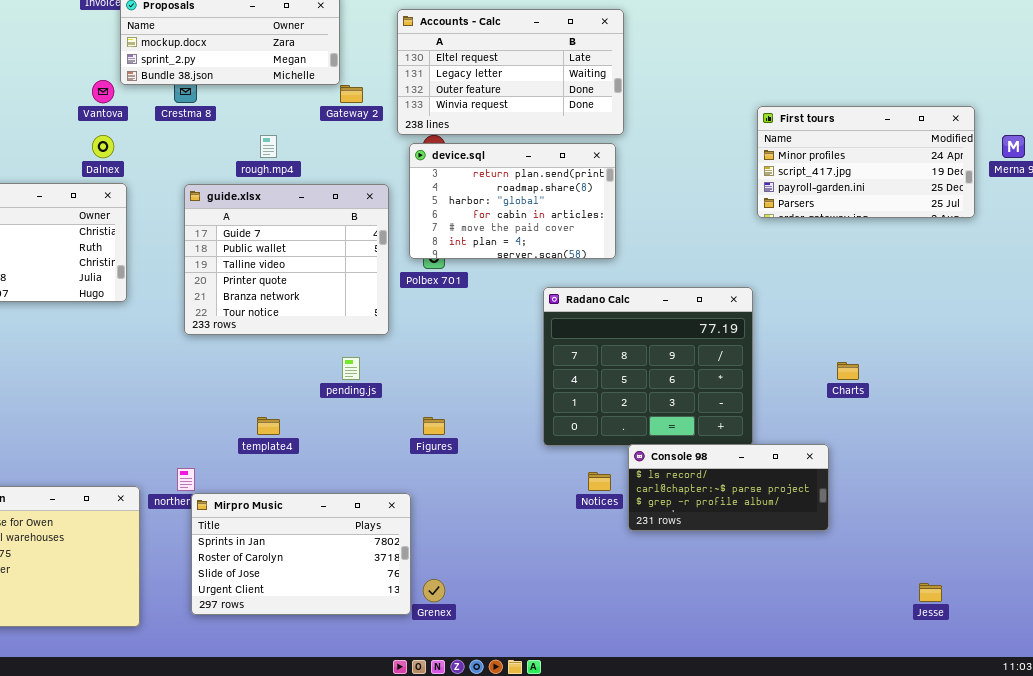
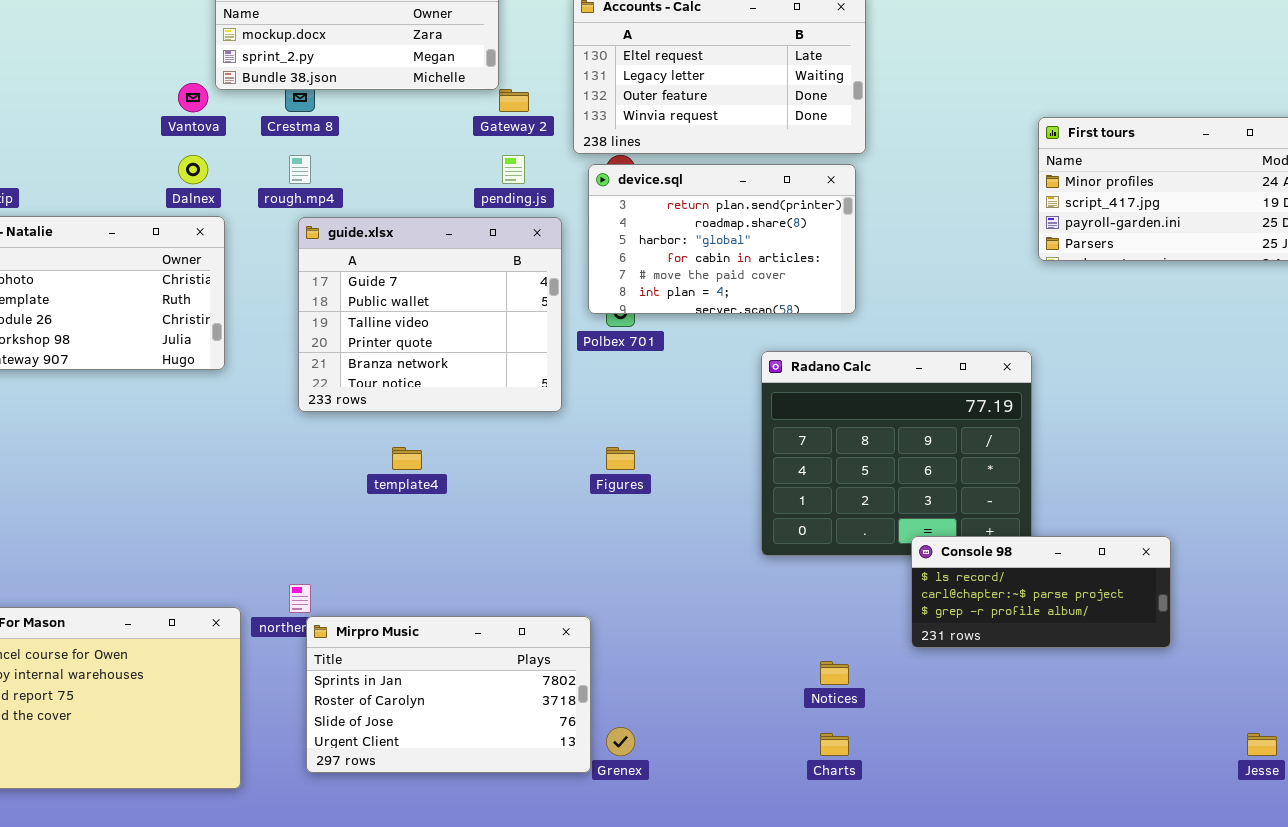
rough.mp4: [260,135,277,158] -> [289,155,311,184], moved
pending.js: [342,357,360,380] -> [502,155,525,184], moved
Charts: [837,362,859,380] -> [820,733,849,756], moved
template4: [257,417,280,435] -> [392,447,422,470], moved
Figures: [423,417,445,435] -> [606,447,635,470], moved
Console 98: [628,444,829,531] -> [911,536,1171,648], moved
Notices: [588,472,611,491] -> [820,661,849,685], moved

